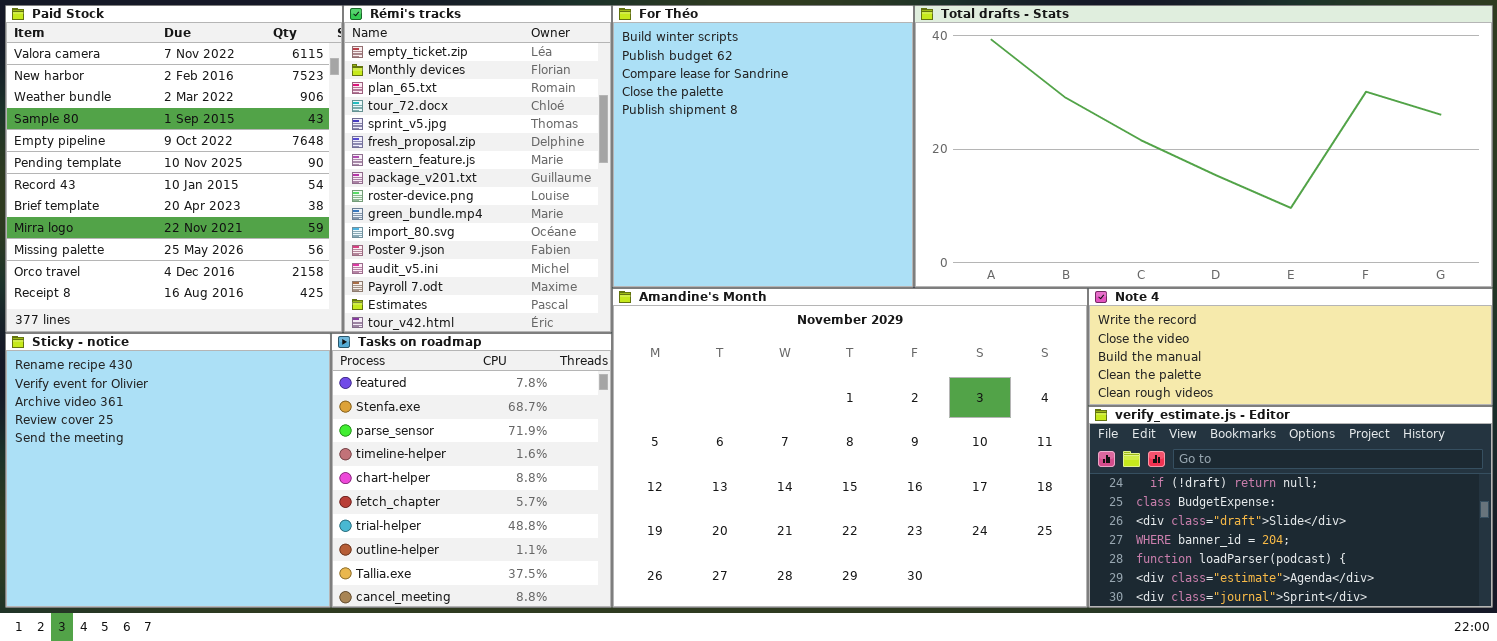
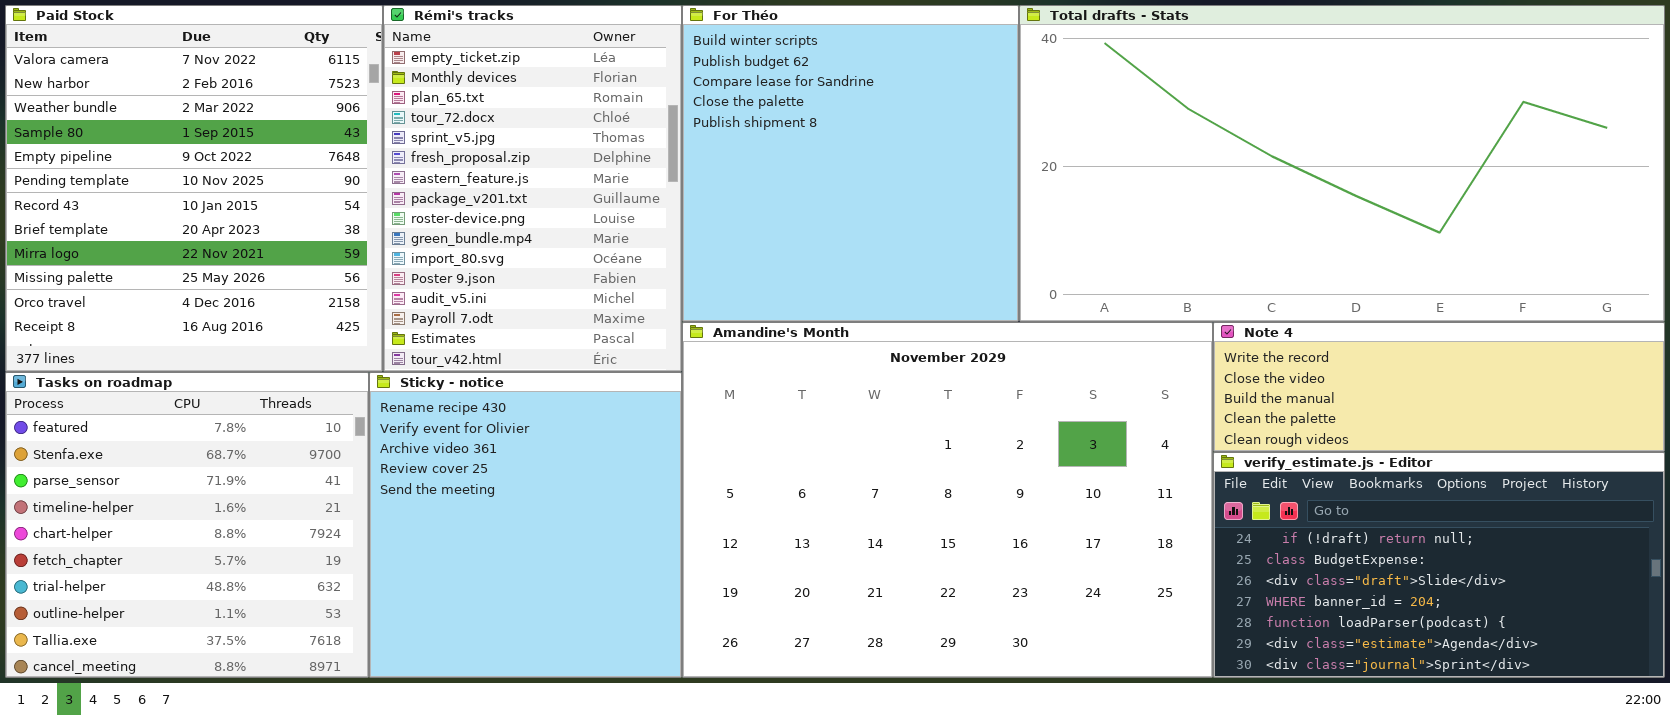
Sticky - notice: [5,333,331,608] -> [369,372,682,678], moved, resized
Tasks on roadmap: [331,333,612,608] -> [5,372,369,678], moved, resized

